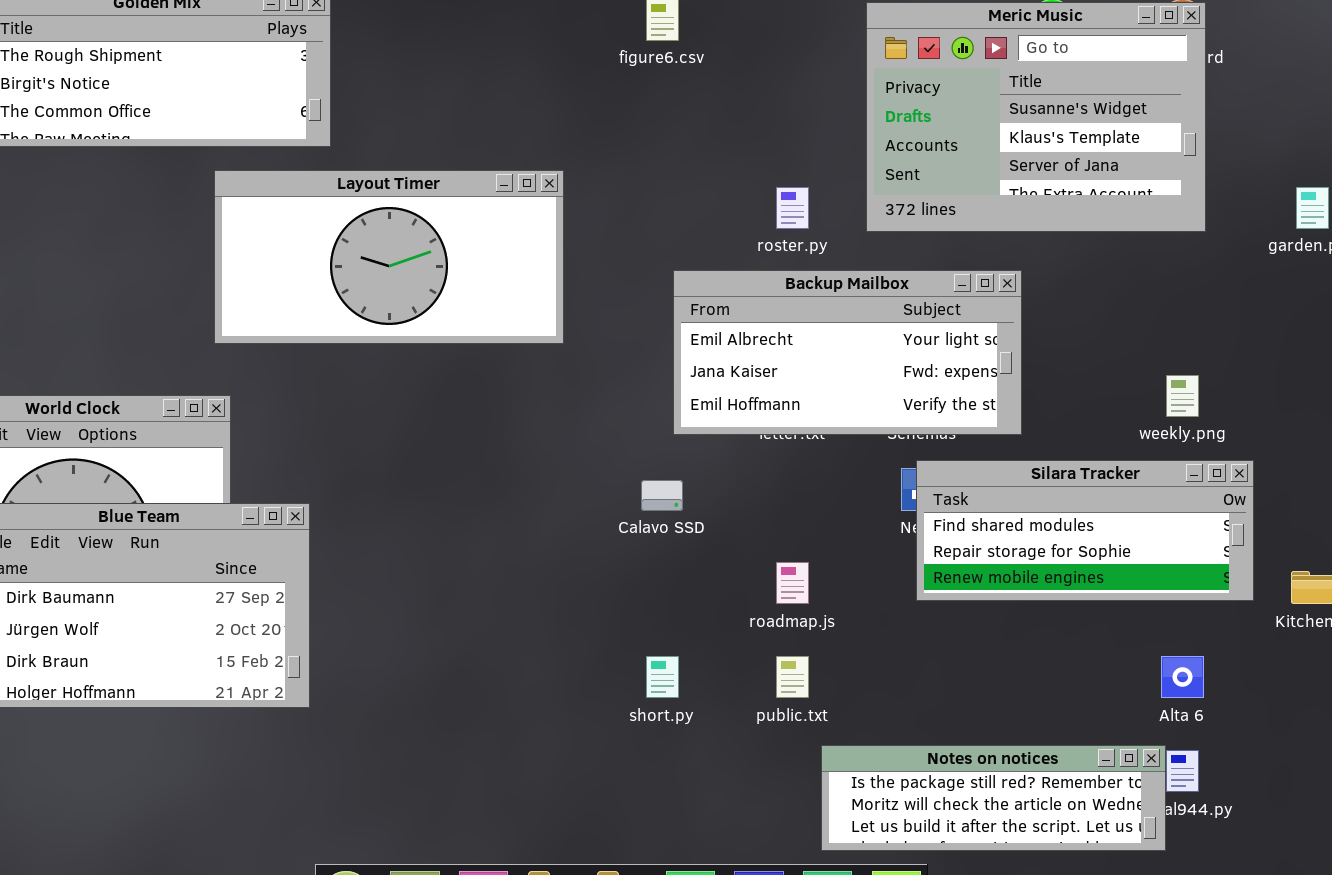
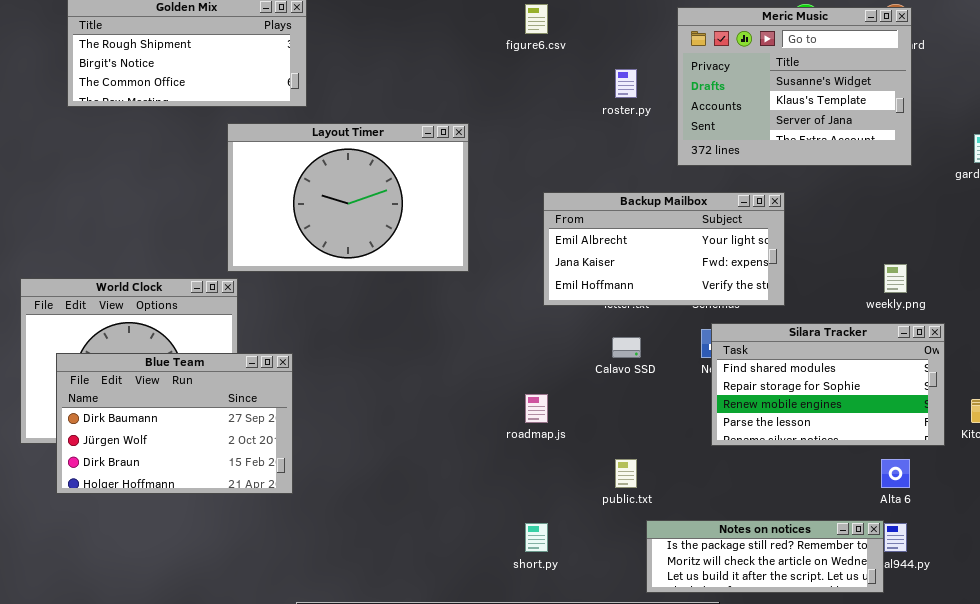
Layout Timer: [214,170,564,344] -> [227,123,469,272], resized
roster.py: [776,187,809,229] -> [615,69,637,98], moved
Silara Tracker: [916,460,1254,601] -> [711,323,945,446], resized
Calavo SSD: [641,480,683,511] -> [612,337,641,358], moved
roadmap.js: [776,562,809,604] -> [525,394,548,423], moved
short.py: [646,656,679,698] -> [525,523,548,552], moved

